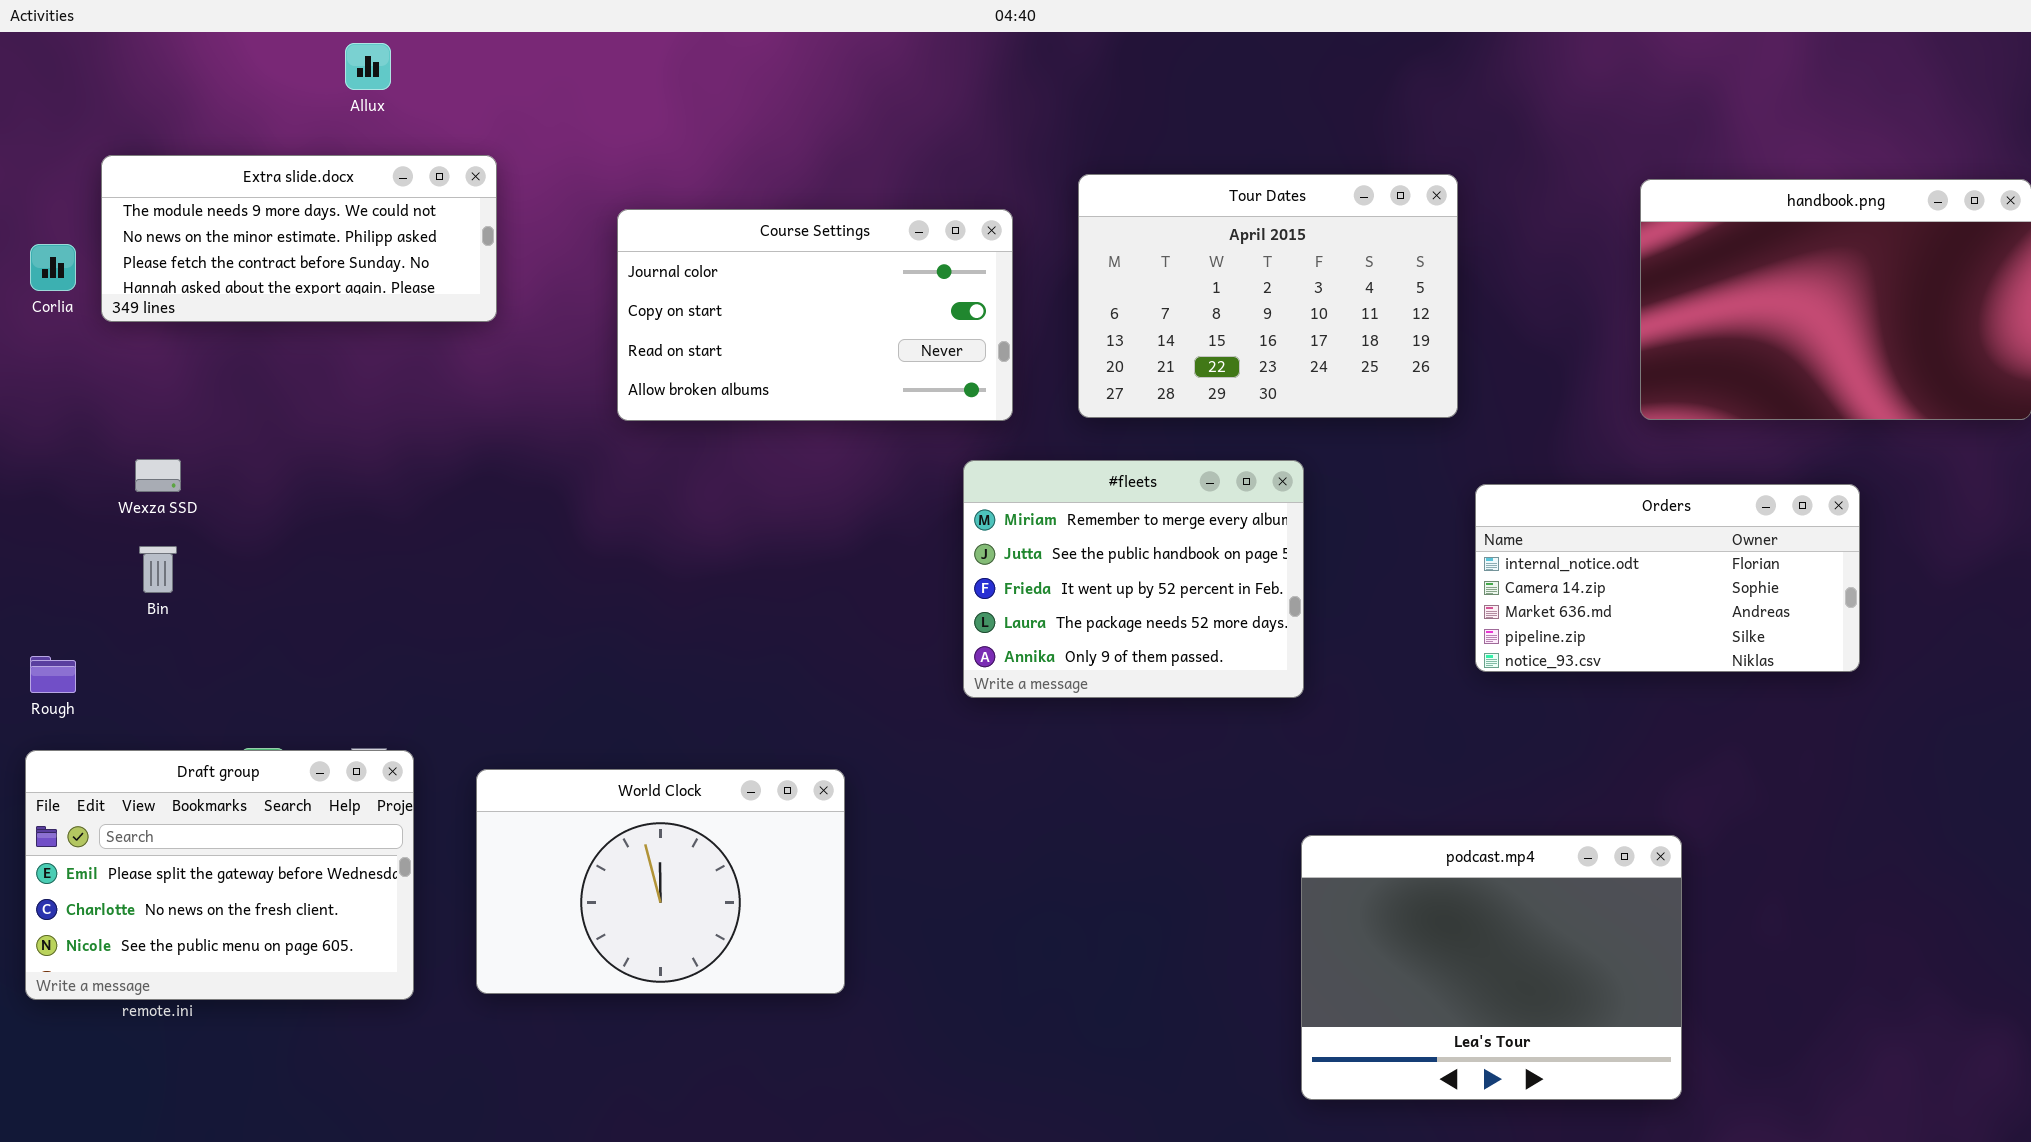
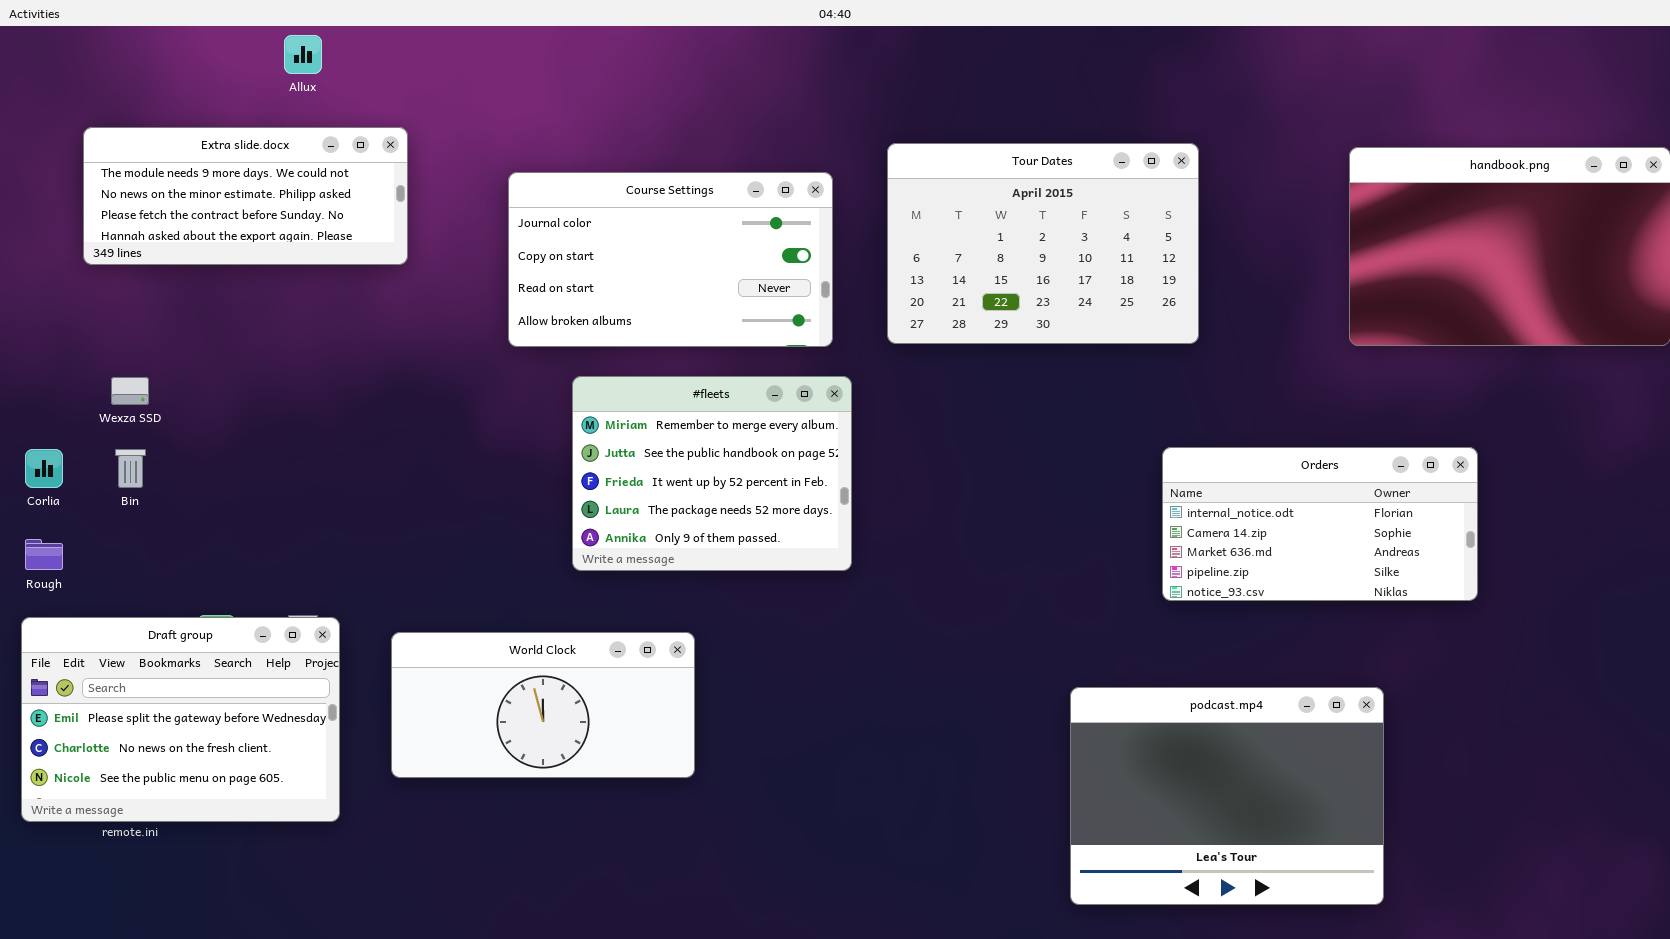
Corlia: [30,244,76,291] -> [25,449,63,488], moved
#fleets: [963,460,1304,698] -> [572,376,852,571], moved
Orders: [1475,484,1860,672] -> [1162,447,1478,601], moved
World Clock: [476,769,845,994] -> [391,632,695,778], resized

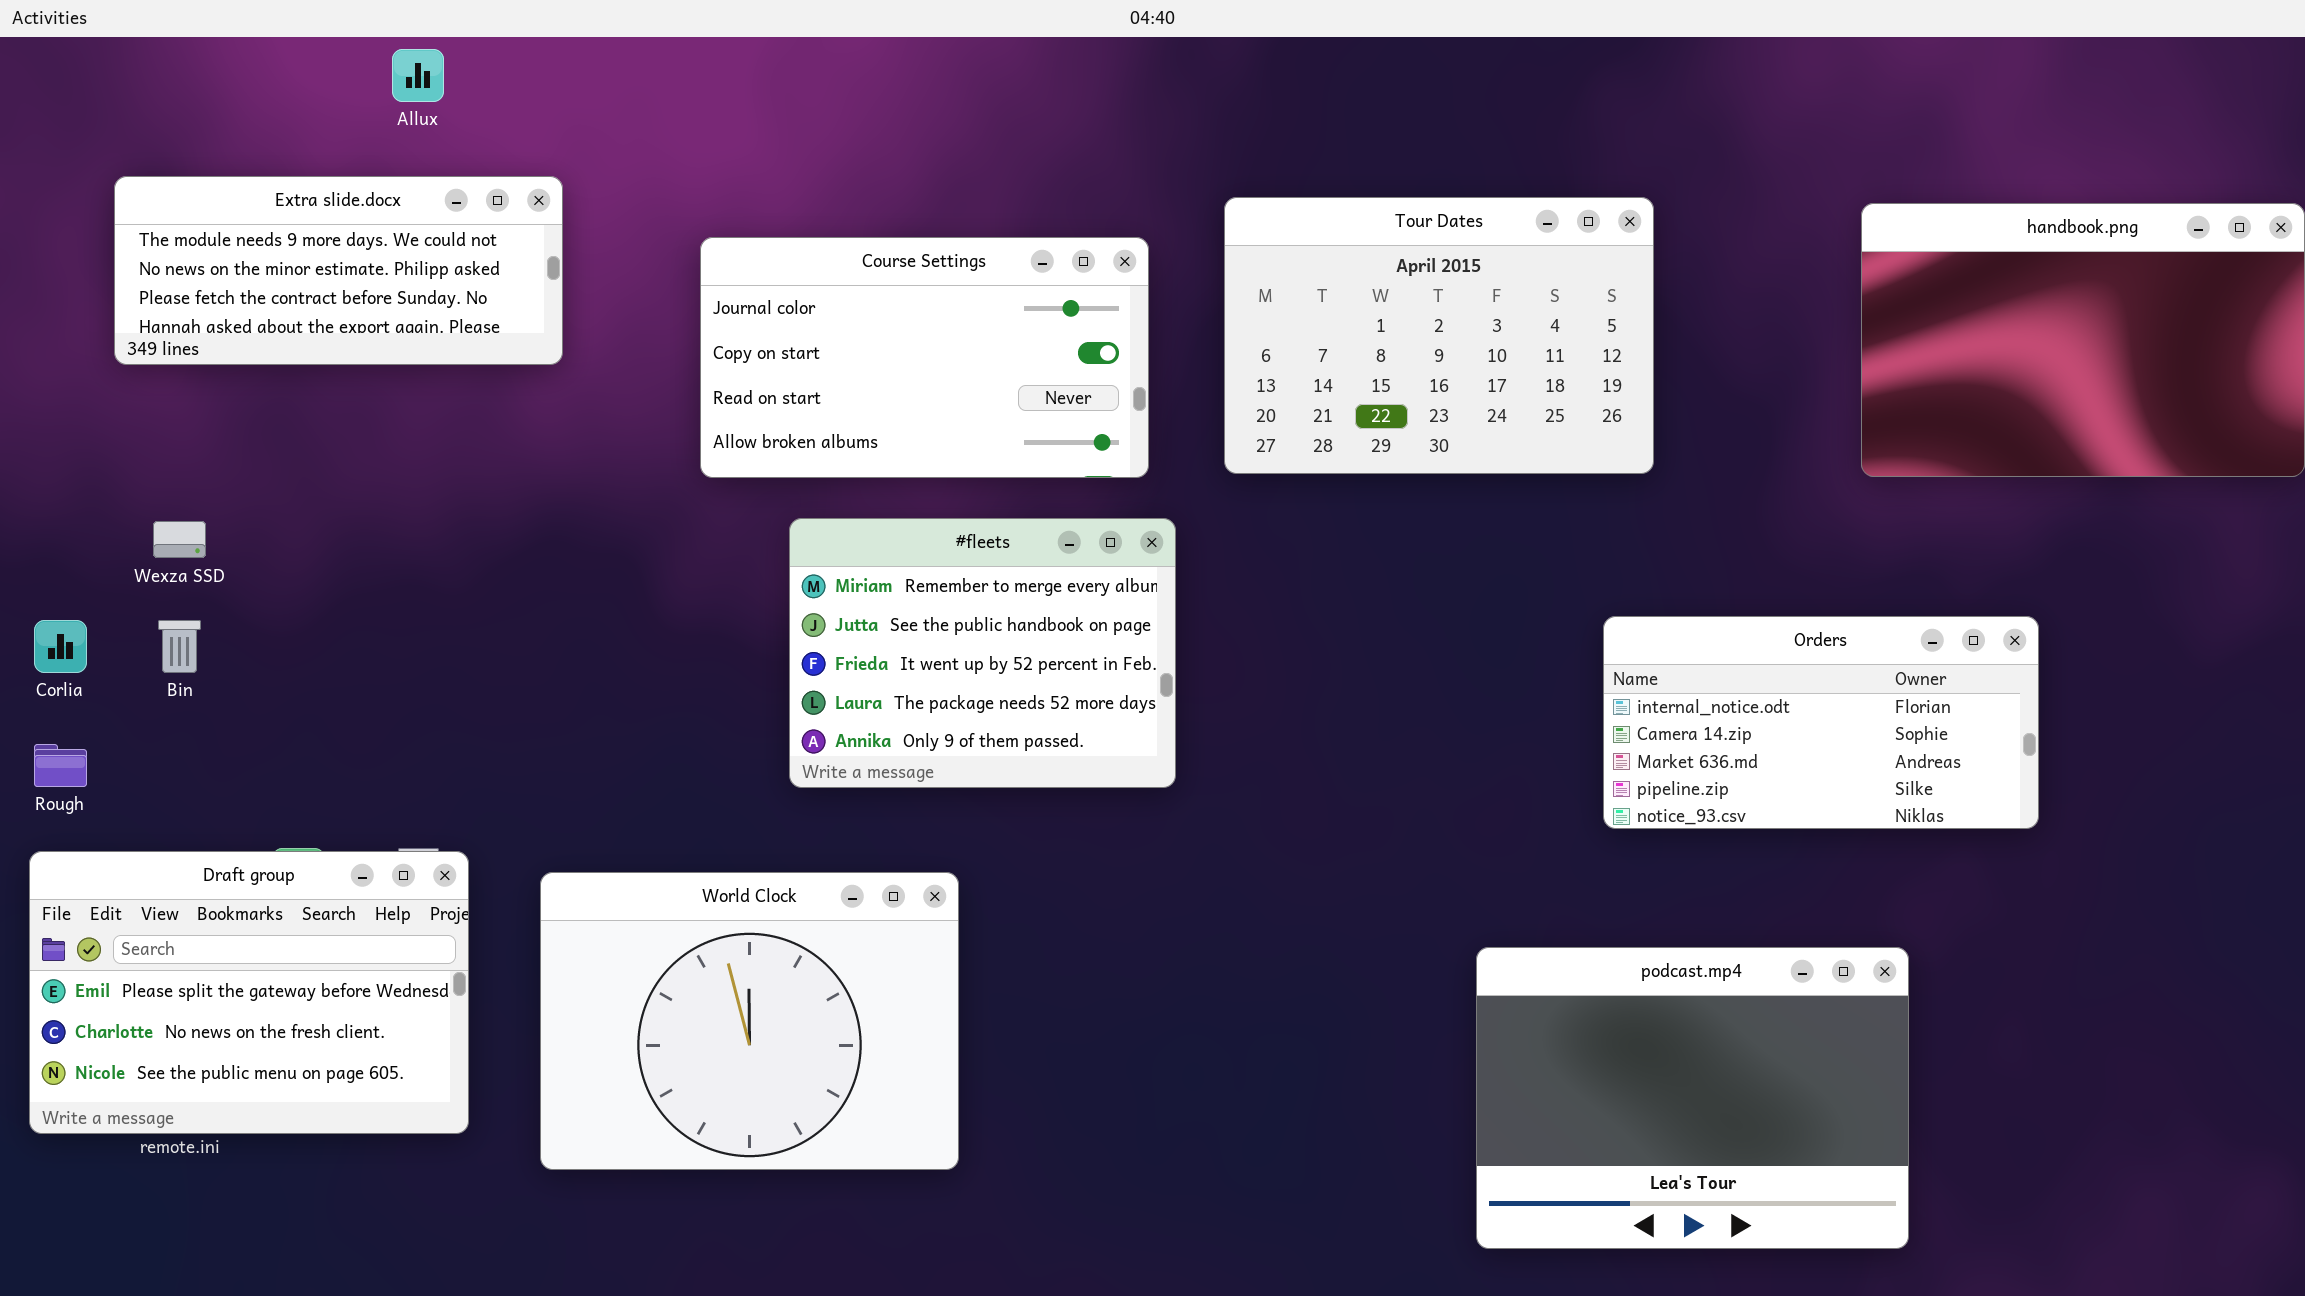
World Clock: [391,632,695,778] -> [540,872,959,1170], resized

